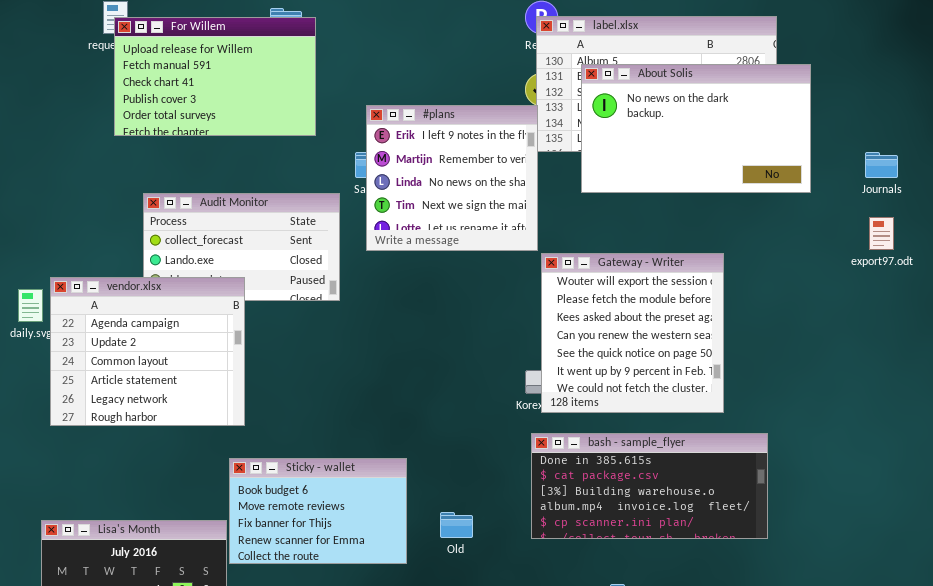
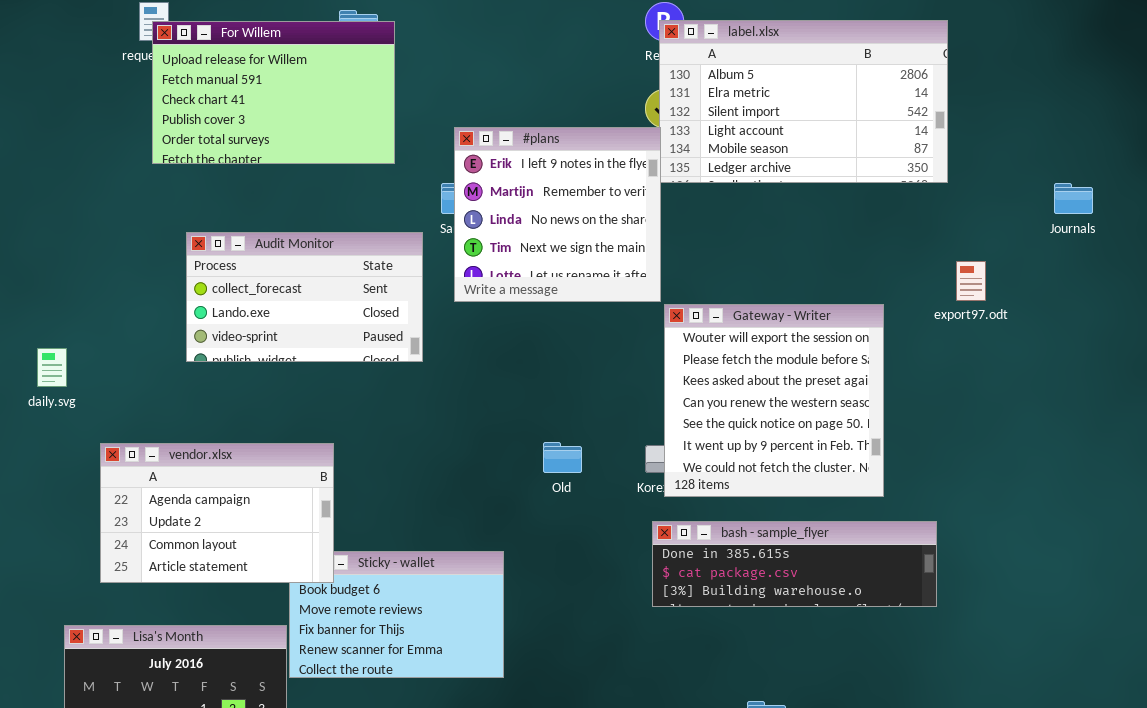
About Solis: [581,64,811,193] -> none, closed
export97.odt: [869,217,894,250] -> [956,261,986,301], moved
vendor.xlsx: [50,277,245,426] -> [100,443,334,583], moved, resized
bash - sample_flyer: [531,433,768,539] -> [652,521,937,607], resized
Old: [440,512,473,538] -> [543,442,582,473], moved

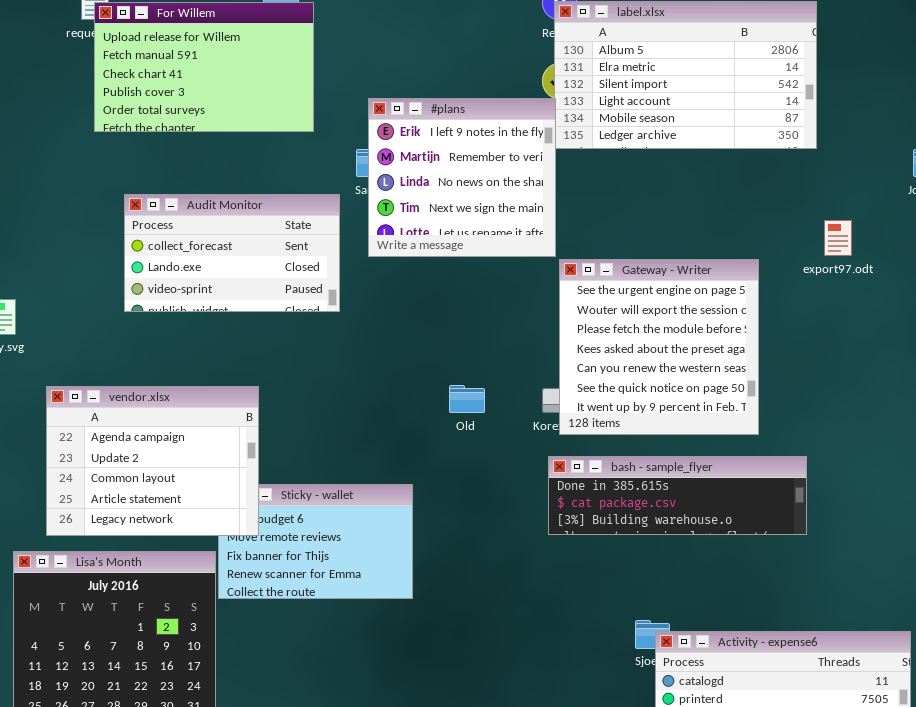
Gateway - Writer: [664,304,884,497] -> [559,259,759,435], scrolled up 1 row
vendor.xlsx: [100,443,334,583] -> [46,386,259,536], resized

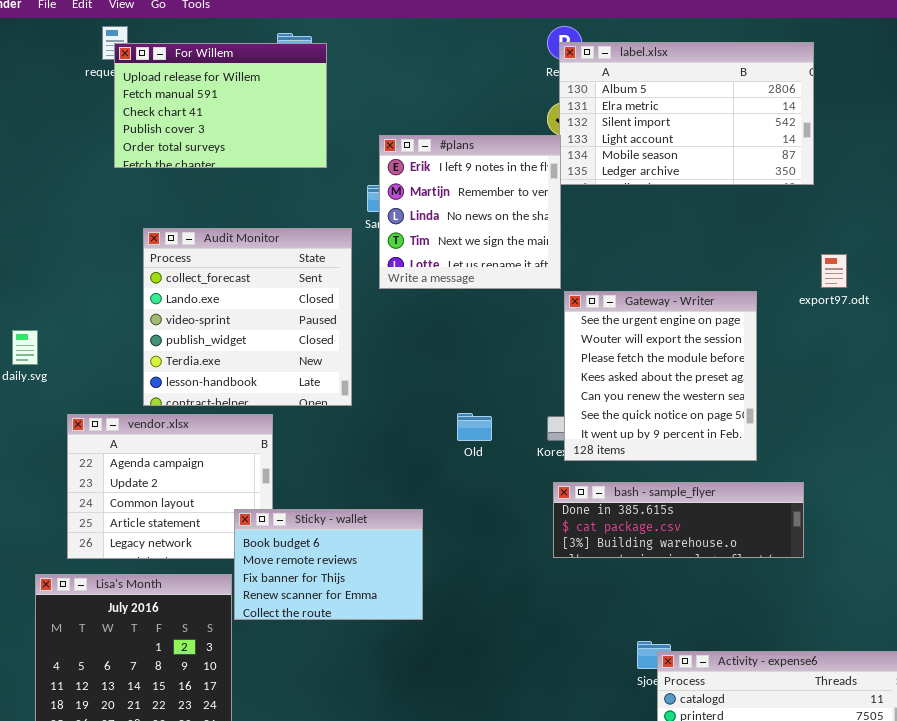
Audit Monitor: [124,194,340,312] -> [143,228,352,406], resized
Sticky - wallet: [218,484,413,599] -> [234,509,423,620], raised

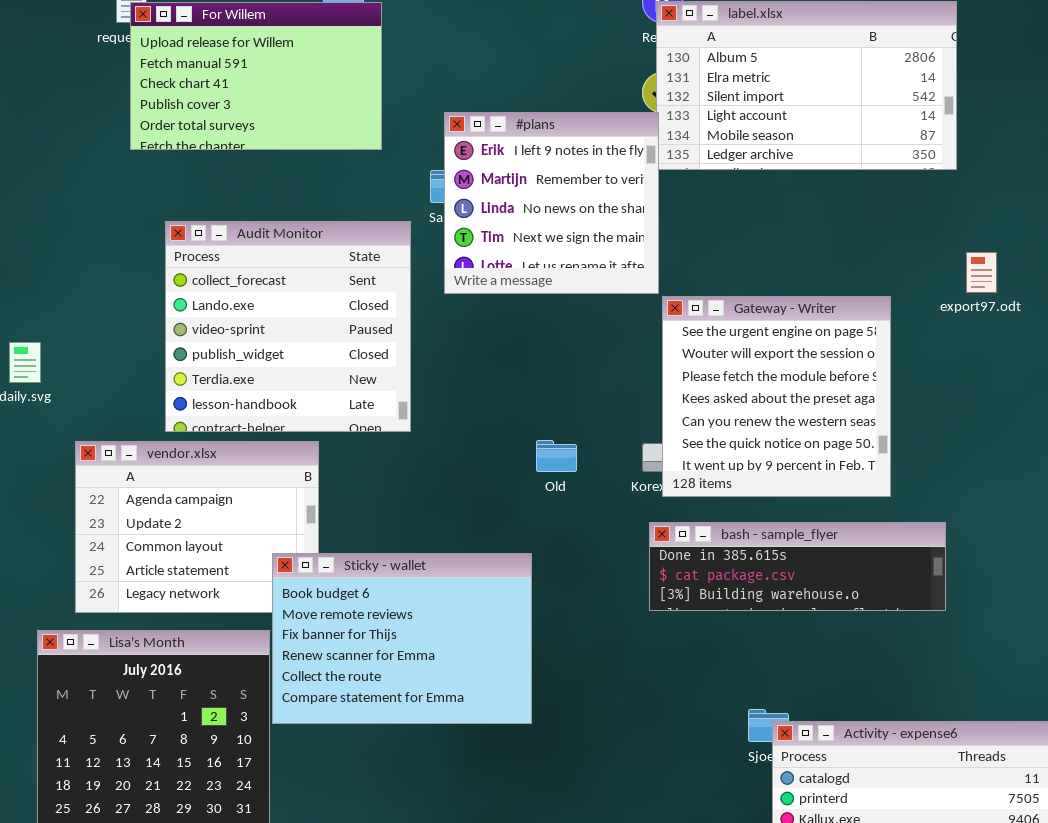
Sticky - wallet: [234,509,423,620] -> [272,553,532,724], resized

